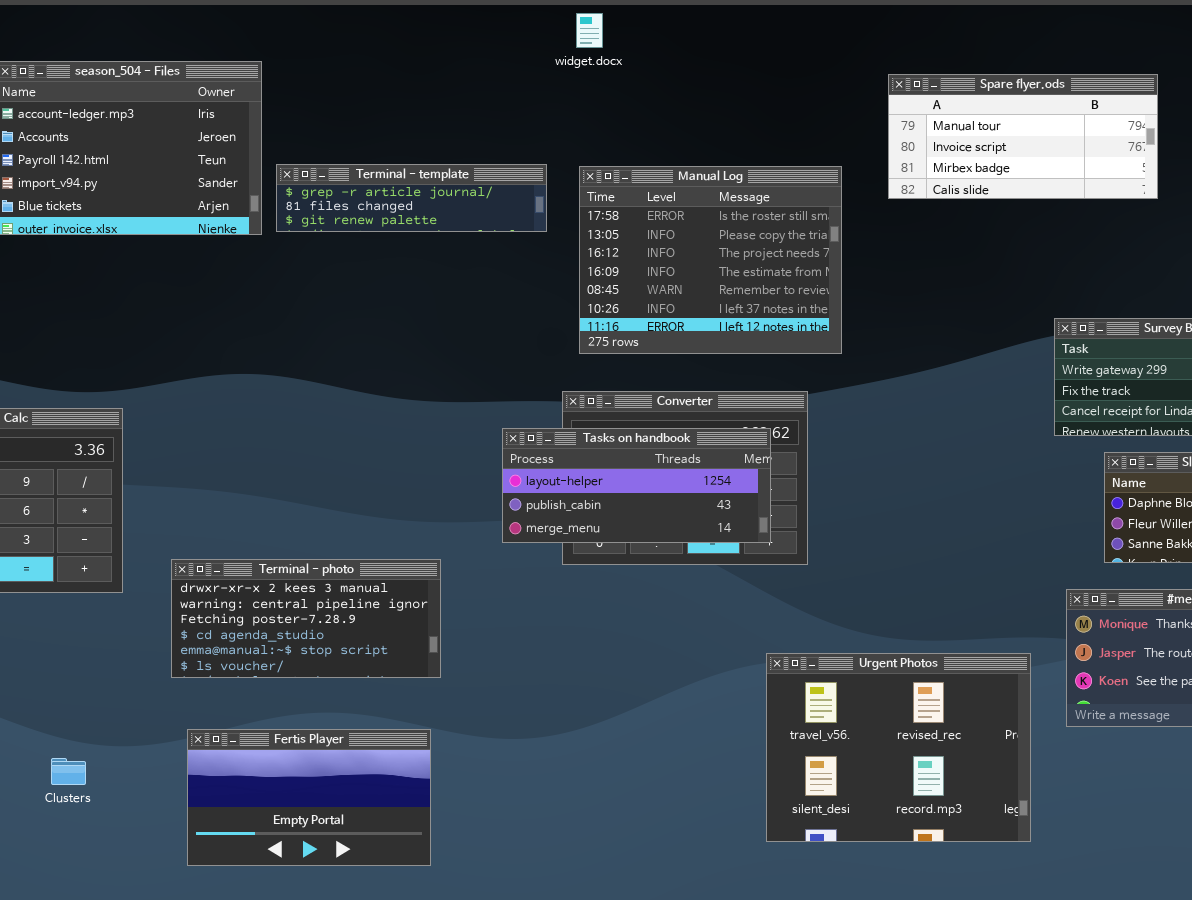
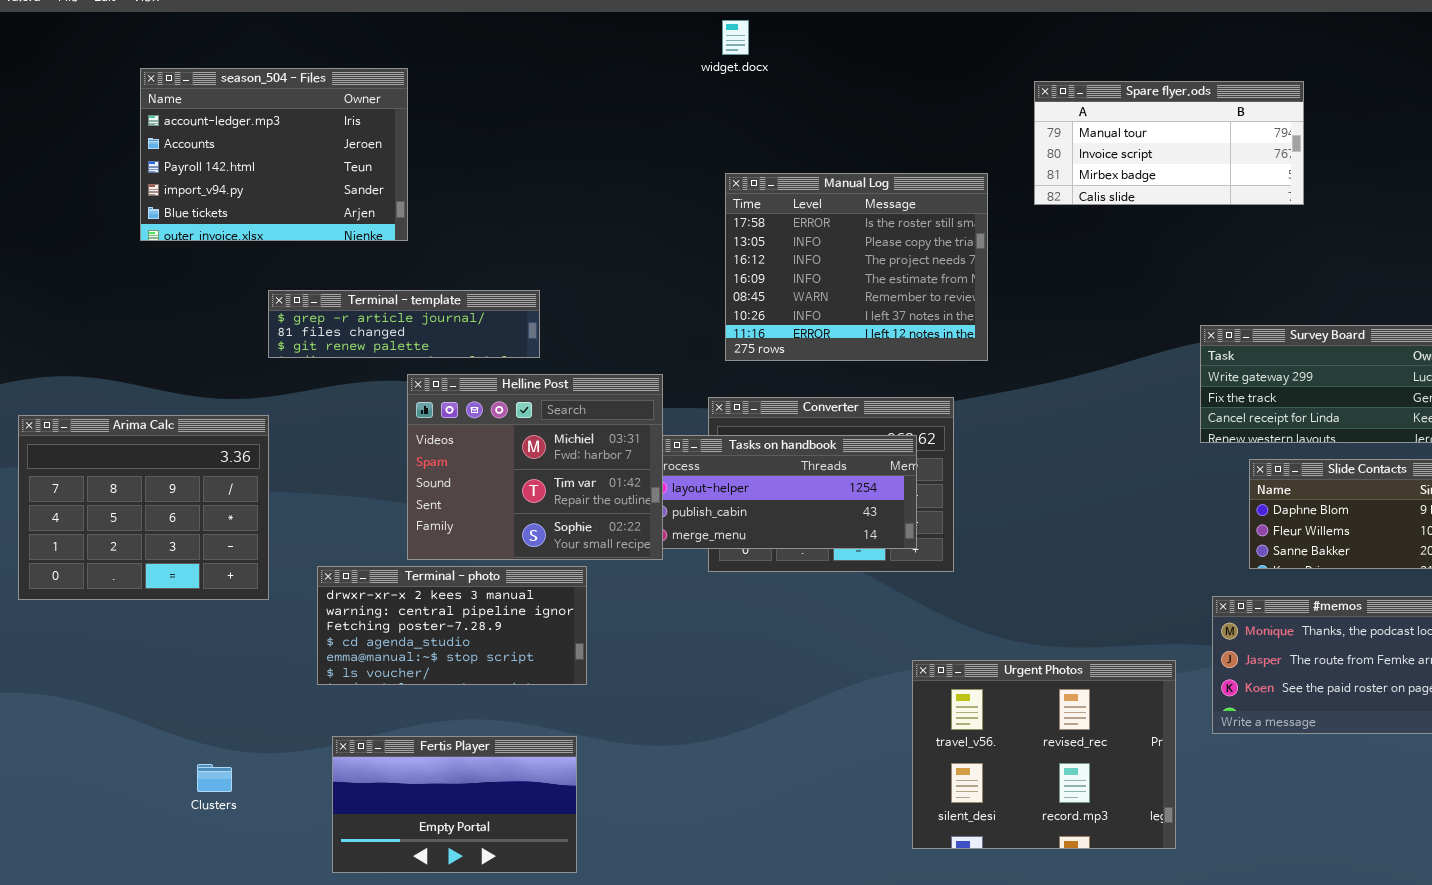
Terminal - template: [276,164,547,232] -> [268,290,540,358], moved
Helline Post: none -> [407,374,663,560], opened

